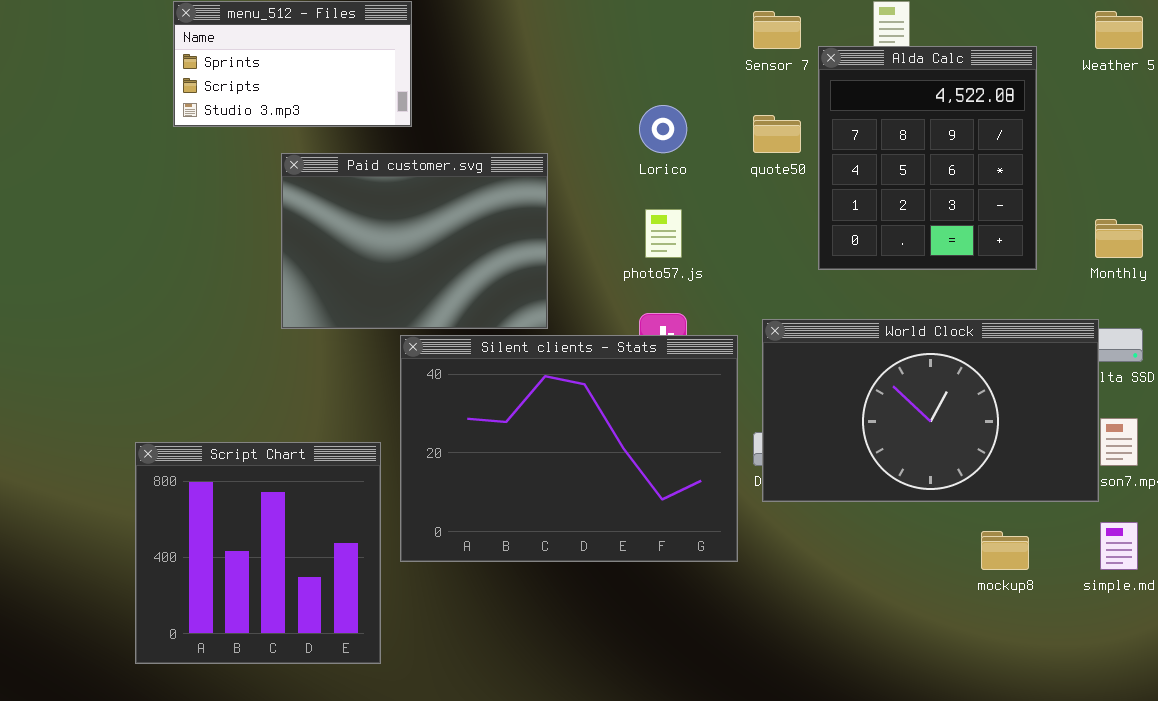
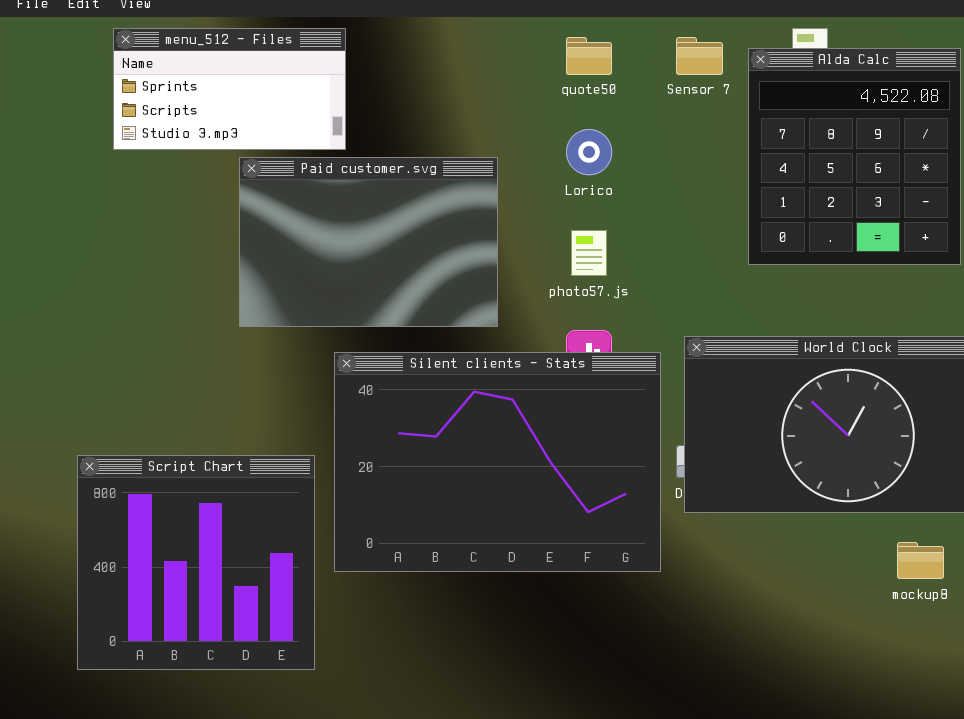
Alda Calc: [818,46,1037,270] -> [748,48,961,265], moved
quote50: [753,115,801,153] -> [566,37,612,75], moved
Paid customer.svg: [281,153,548,329] -> [239,157,498,327], moved

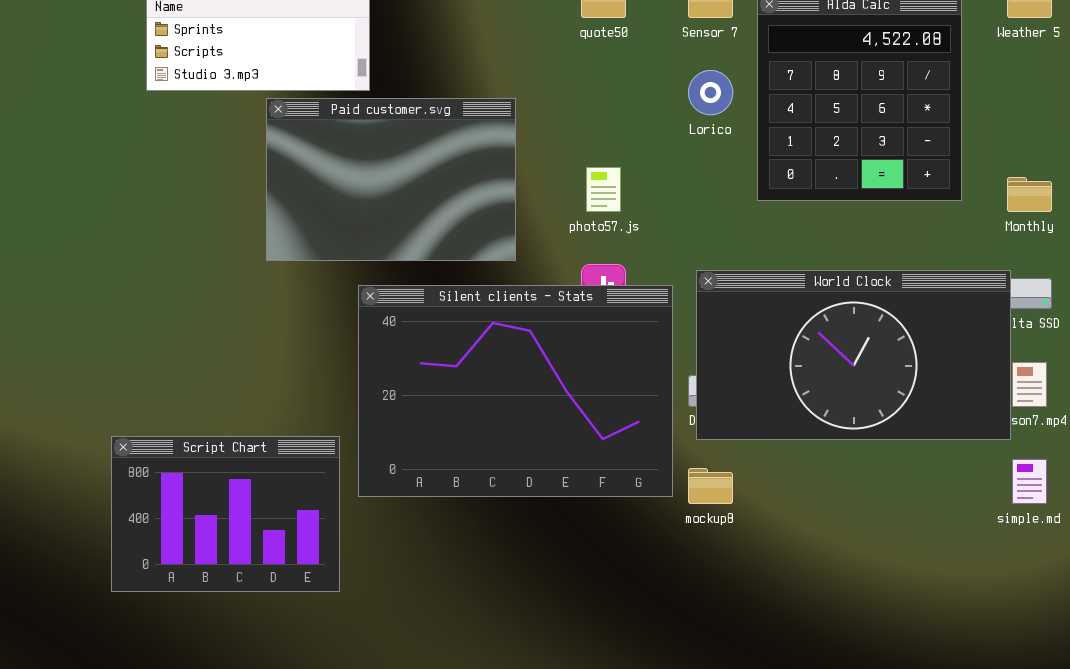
Lorico: [566,129,612,175] -> [688,70,733,115], moved
Script Chart: [77,455,315,670] -> [111,436,340,592], resized
mockup8: [897,542,944,579] -> [688,468,733,504], moved

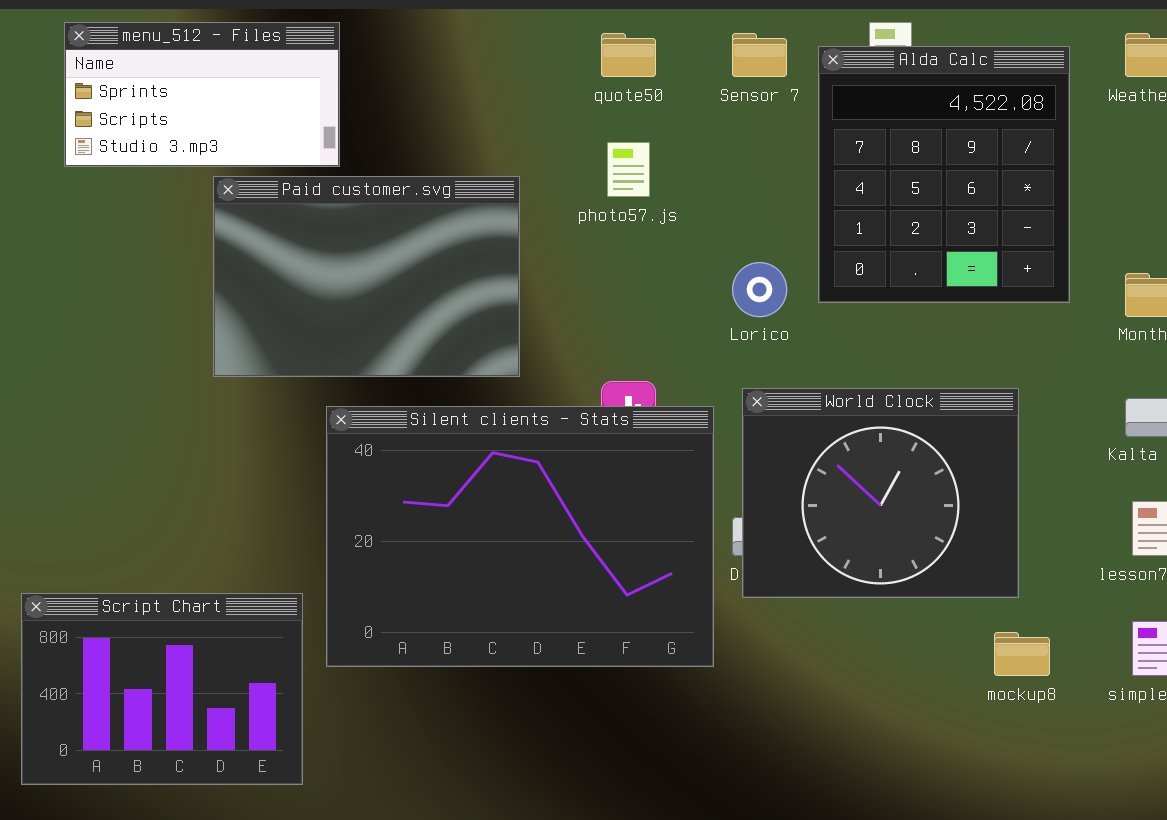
Lorico: [688,70,733,115] -> [732,262,787,317], moved
photo57.js: [586,167,621,212] -> [607,142,650,197], moved
World Clock: [696,270,1011,440] -> [742,388,1019,598], resized
mockup8: [688,468,733,504] -> [994,632,1050,676], moved

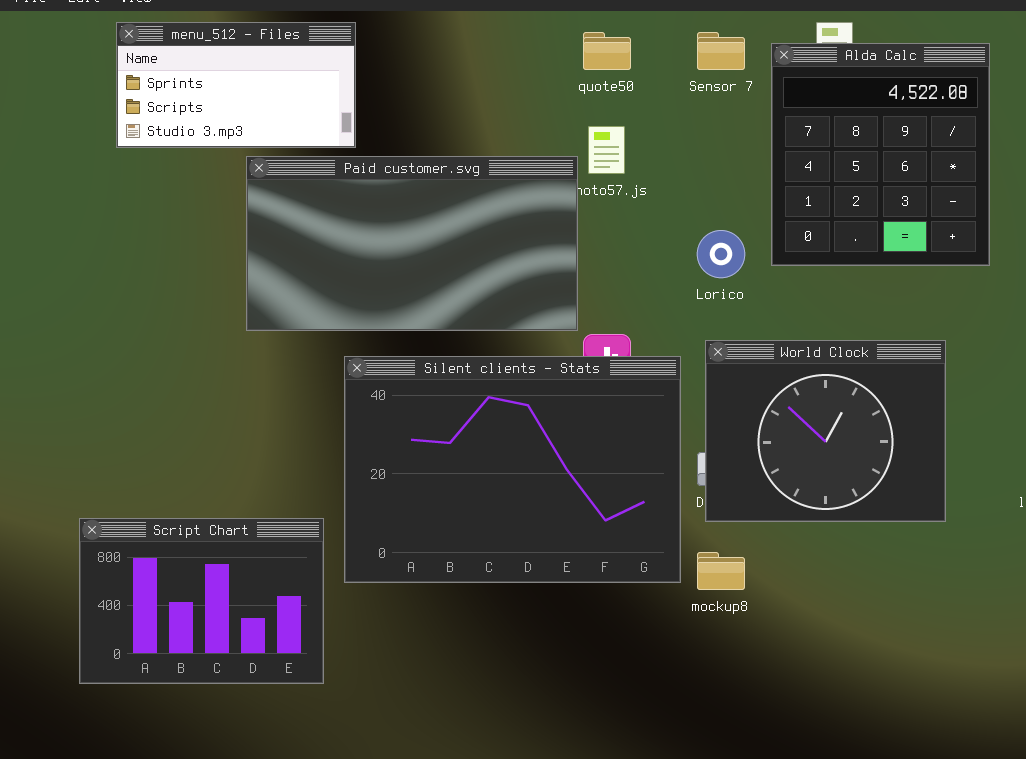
Paid customer.svg: [213,176,520,377] -> [246,156,578,331], resized
mockup8: [994,632,1050,676] -> [697,552,745,590], moved

